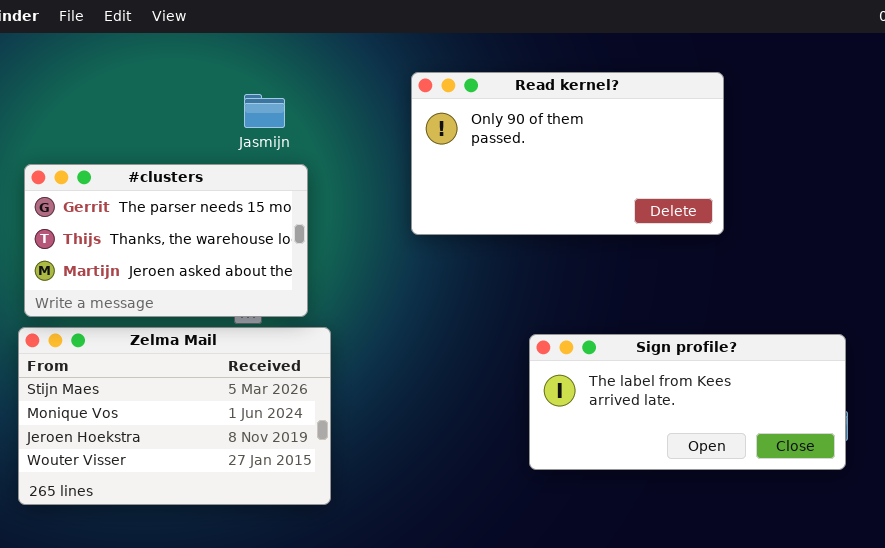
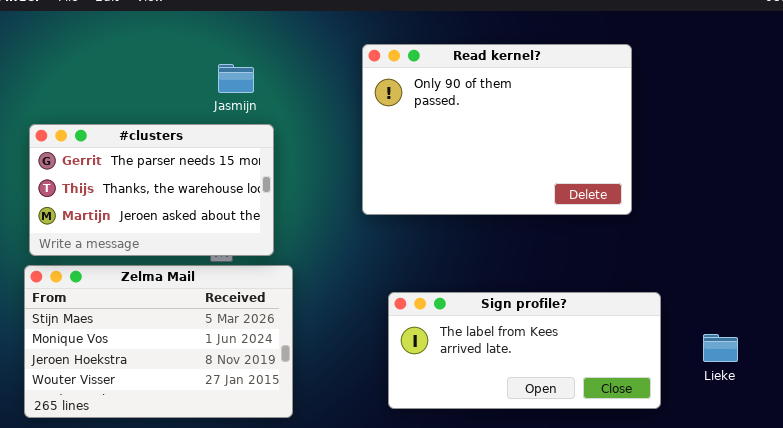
Read kernel?: [411,72,724,235] -> [362,44,632,215], resized
Sign profile?: [529,334,846,470] -> [388,292,661,409], moved

